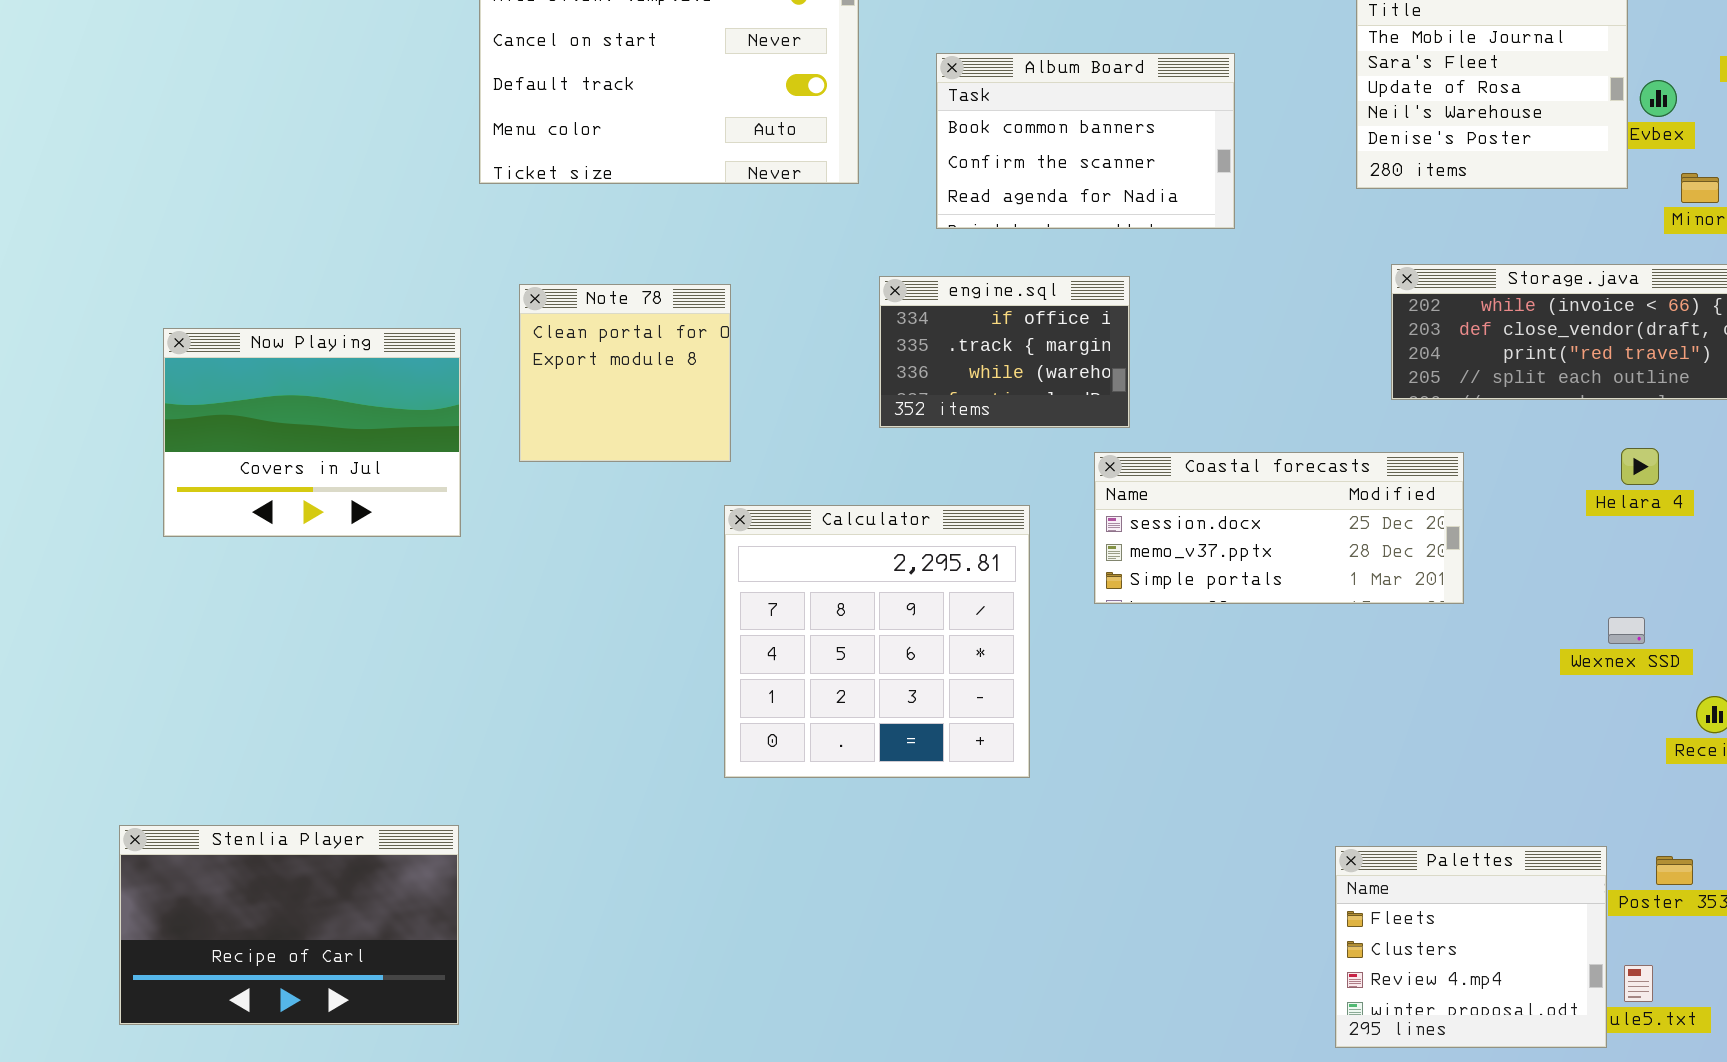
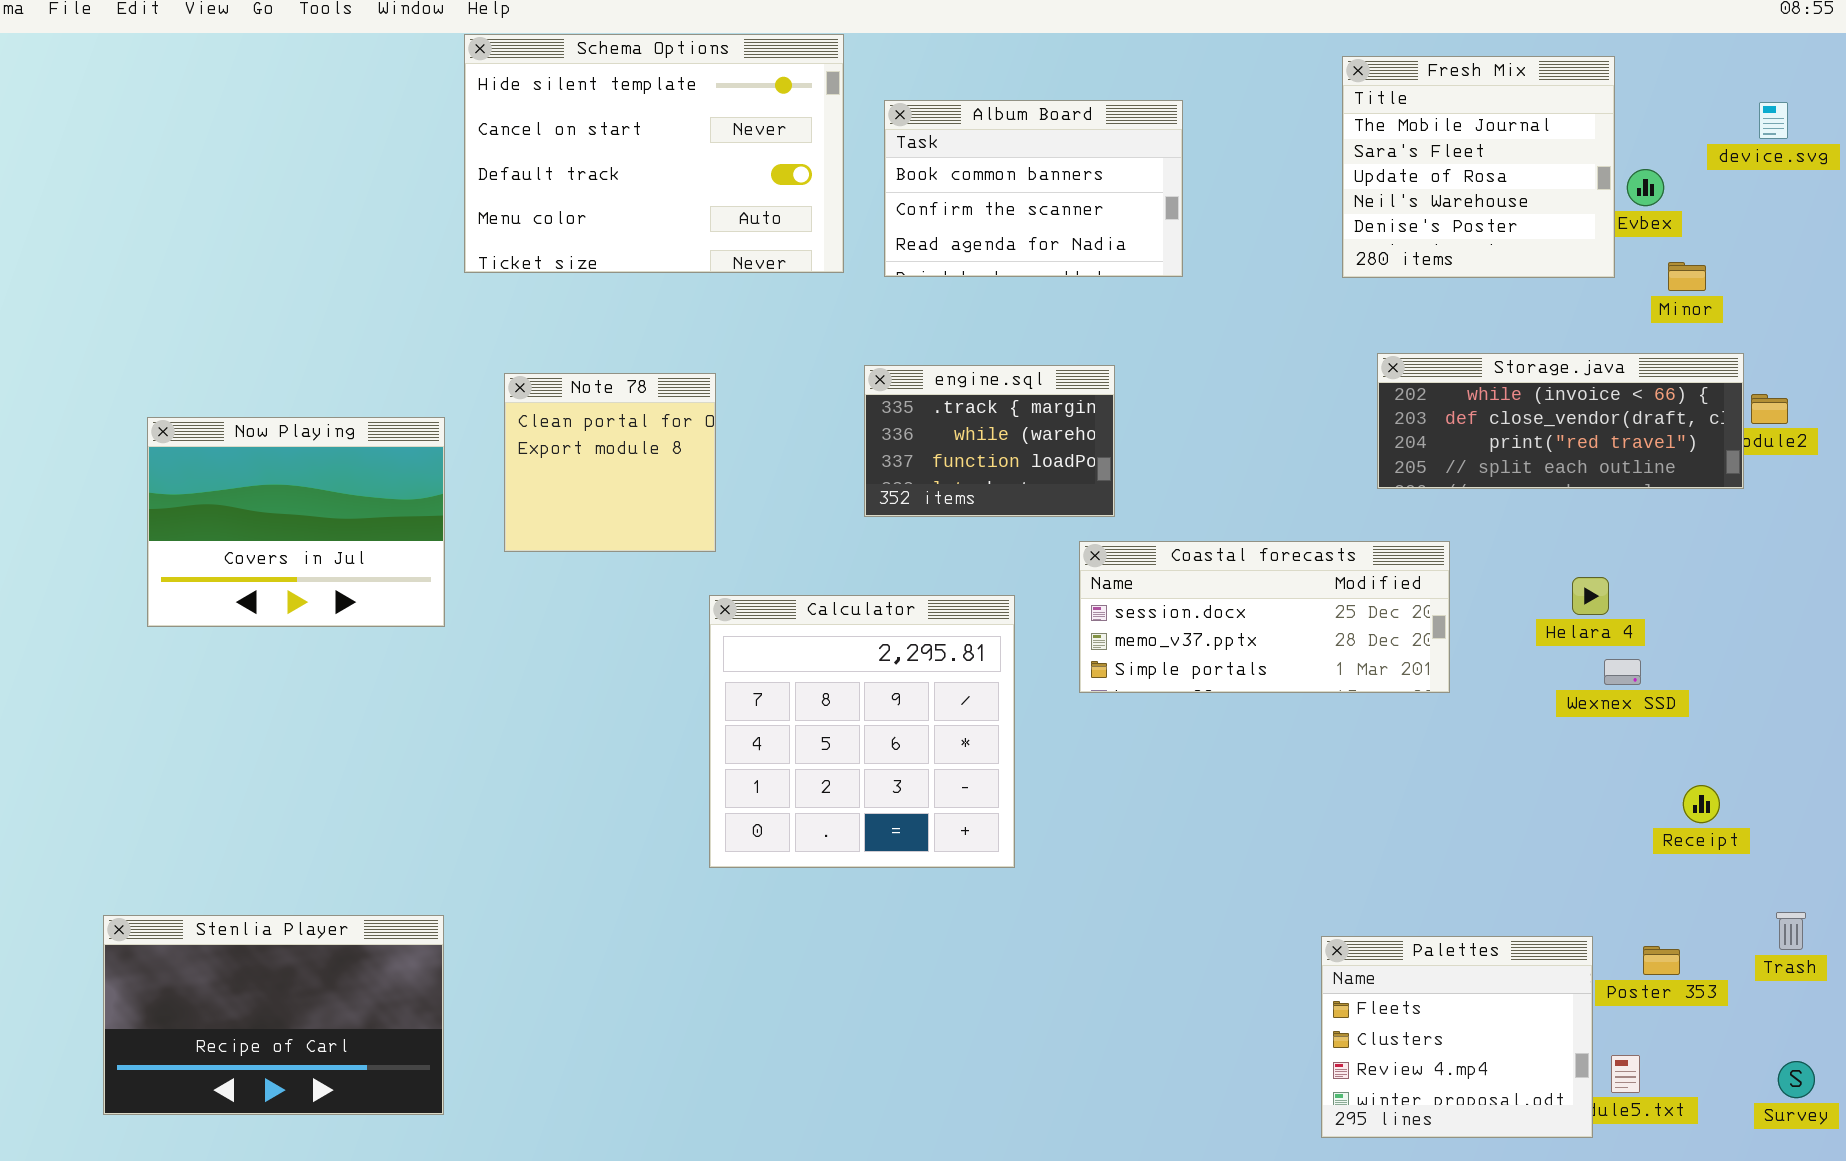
Album Board: [936,53,1235,229] -> [884,100,1183,277], moved
engine.sql: [879,276,1130,428] -> [864,365,1115,517], scrolled down 1 row
Helara 4: [1621,448,1659,485] -> [1572,577,1609,615], moved
Wexnex SSD: [1608,617,1645,644] -> [1604,659,1641,685], moved

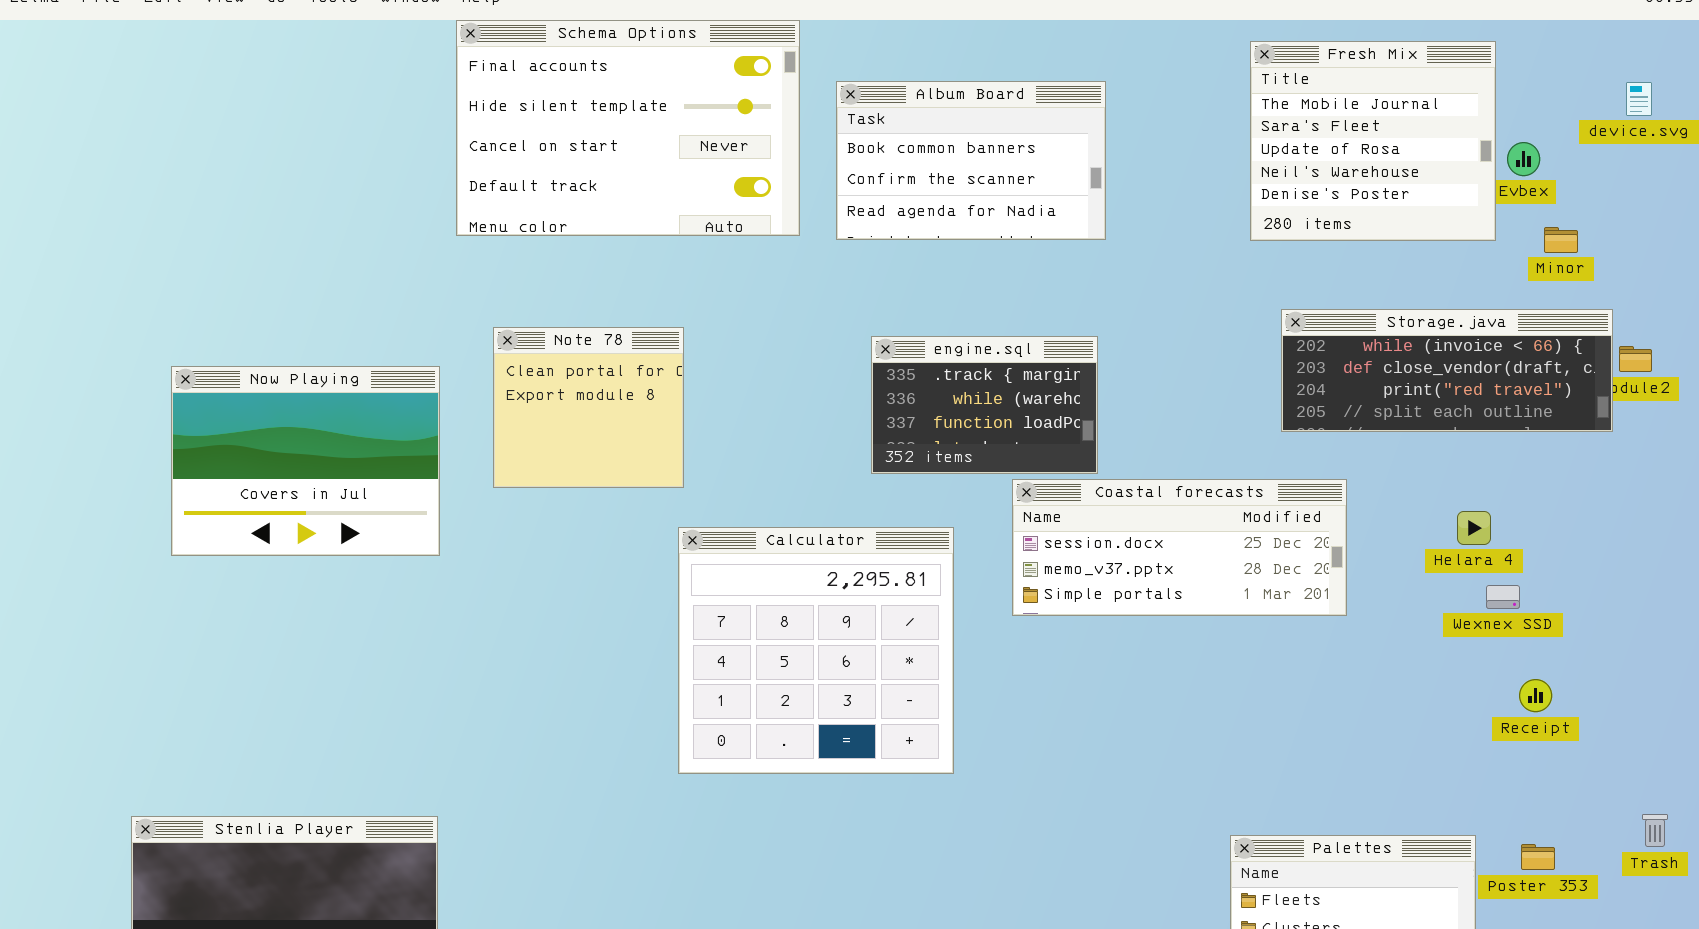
Schema Options: [464,34,844,273] -> [456,20,800,236], scrolled up 1 row
engine.sql: [864,365,1115,517] -> [871,336,1098,474], moved
Receipt: [1683,785,1720,823] -> [1519,679,1552,712], moved

